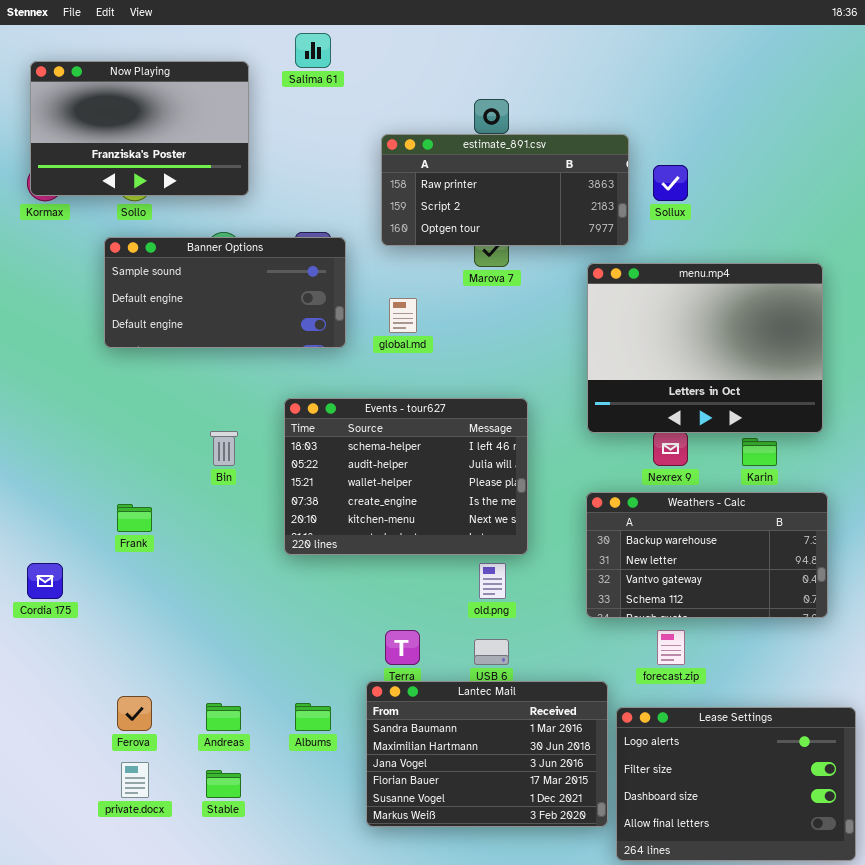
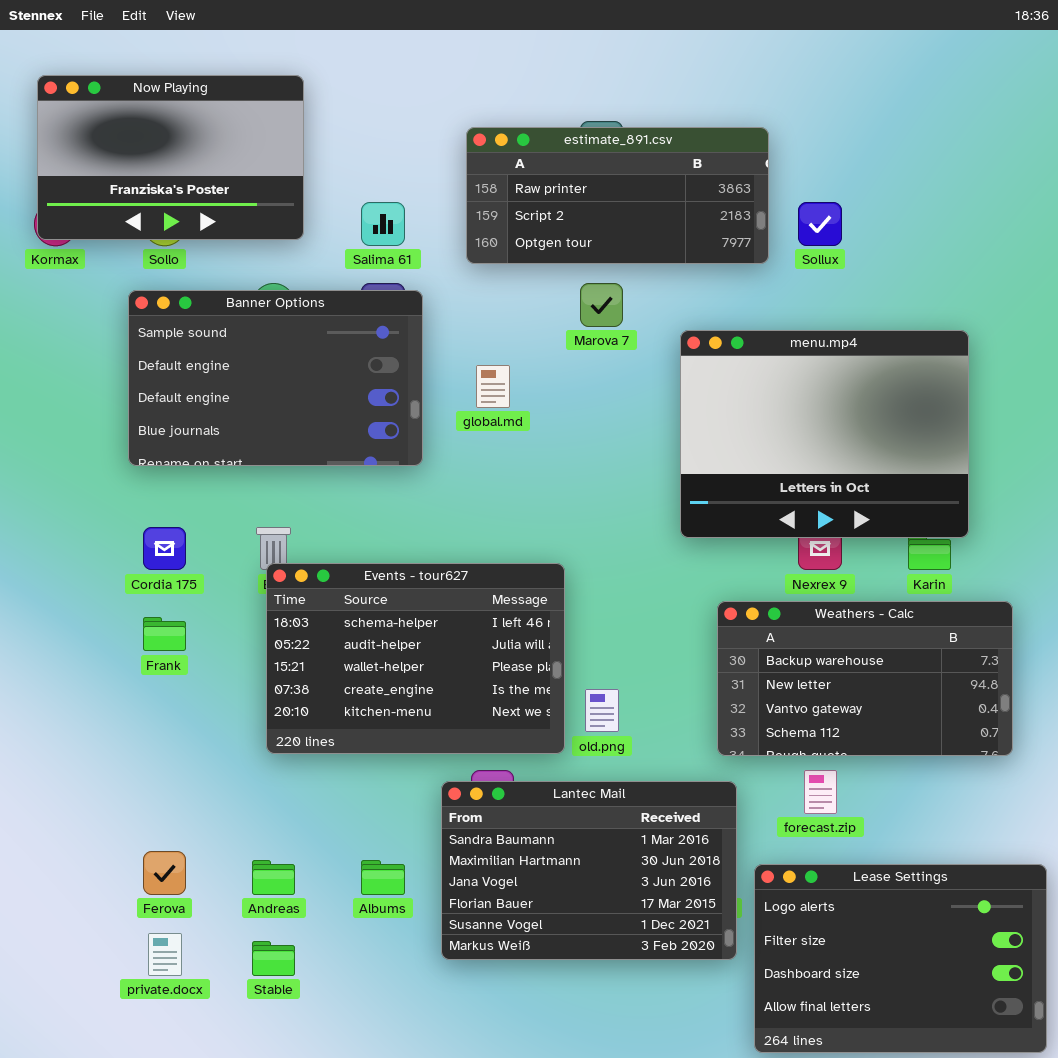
Salima 61: [295,33,331,68] -> [361,202,405,246], moved
estimate_891.csv: [381,134,629,246] -> [466,127,769,264], moved
Banner Options: [104,237,346,348] -> [128,290,423,466], resized
menu.mp4: [587,263,823,433] -> [680,330,969,538], moved
Events - tour627: [284,398,528,555] -> [266,563,565,754], moved
Cordia 175: [27,563,63,599] -> [143,527,186,570], moved
Lantec Mail: [366,681,608,827] -> [441,781,737,960], moved

